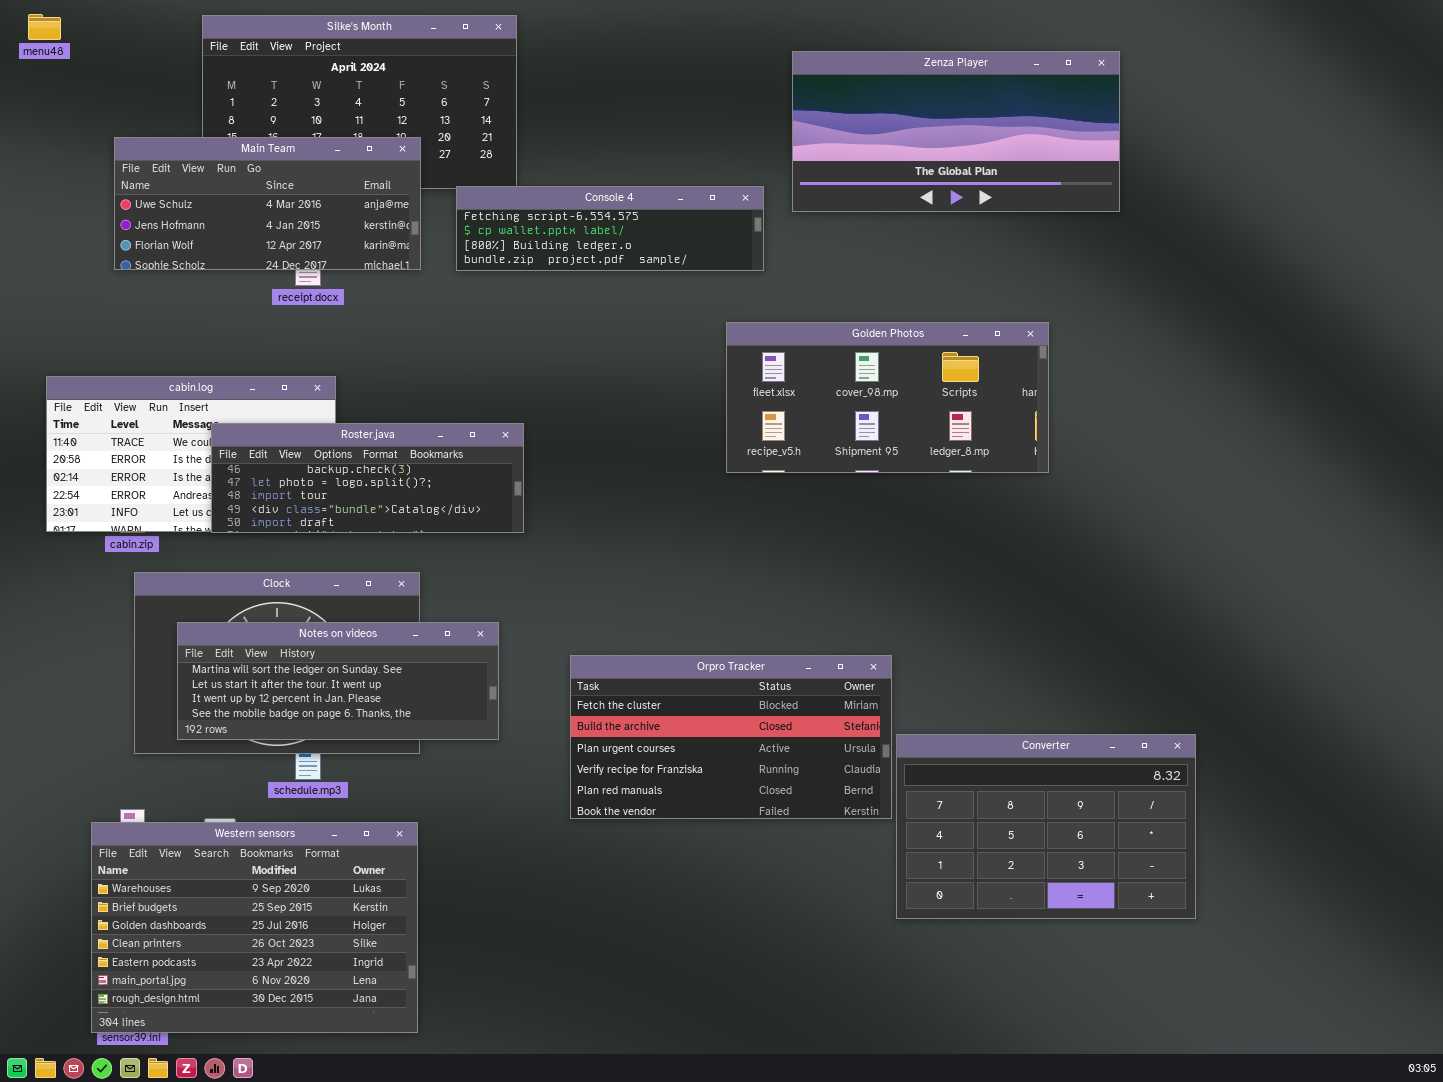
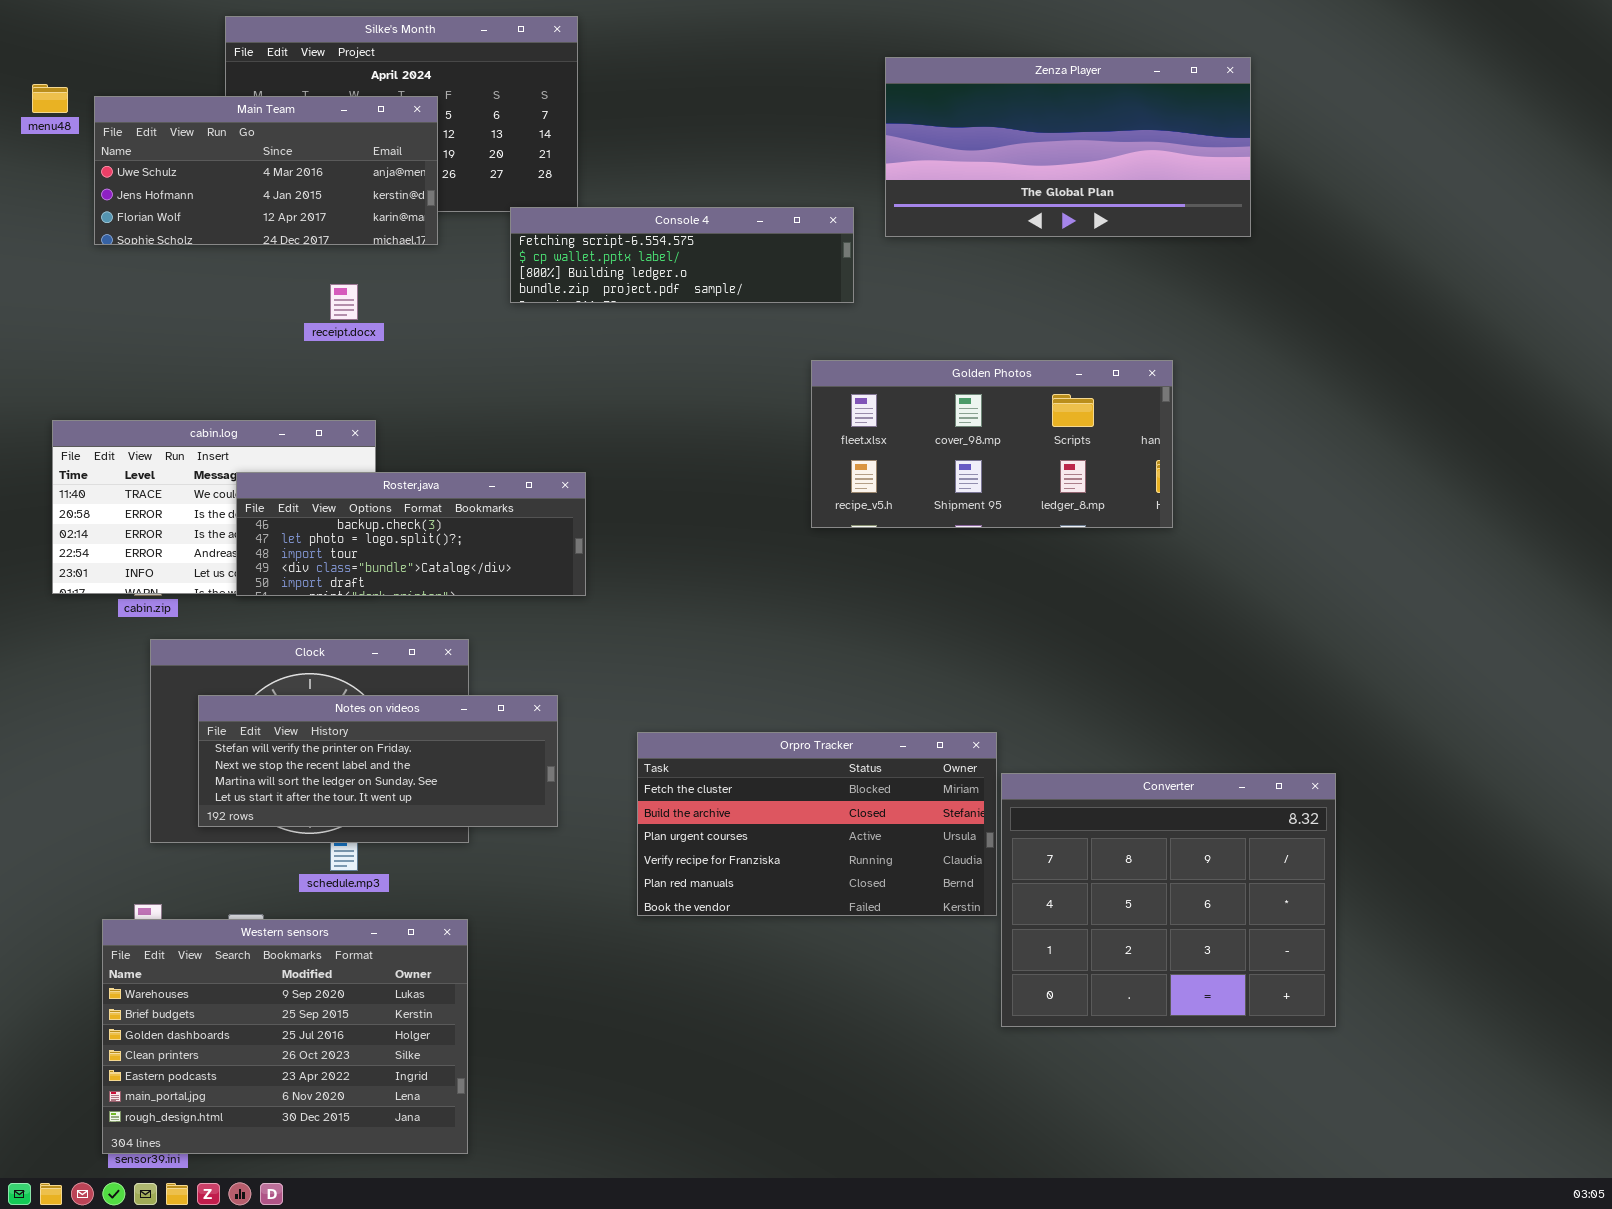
menu48: [28,14,61,40] -> [32,84,68,113], moved
Main Team: [114,137,421,270] -> [94,96,438,245], moved
Notes on videos: [177,622,499,740] -> [198,695,558,827], scrolled up 2 rows
Converter: [896,734,1196,919] -> [1001,773,1336,1027], resized

